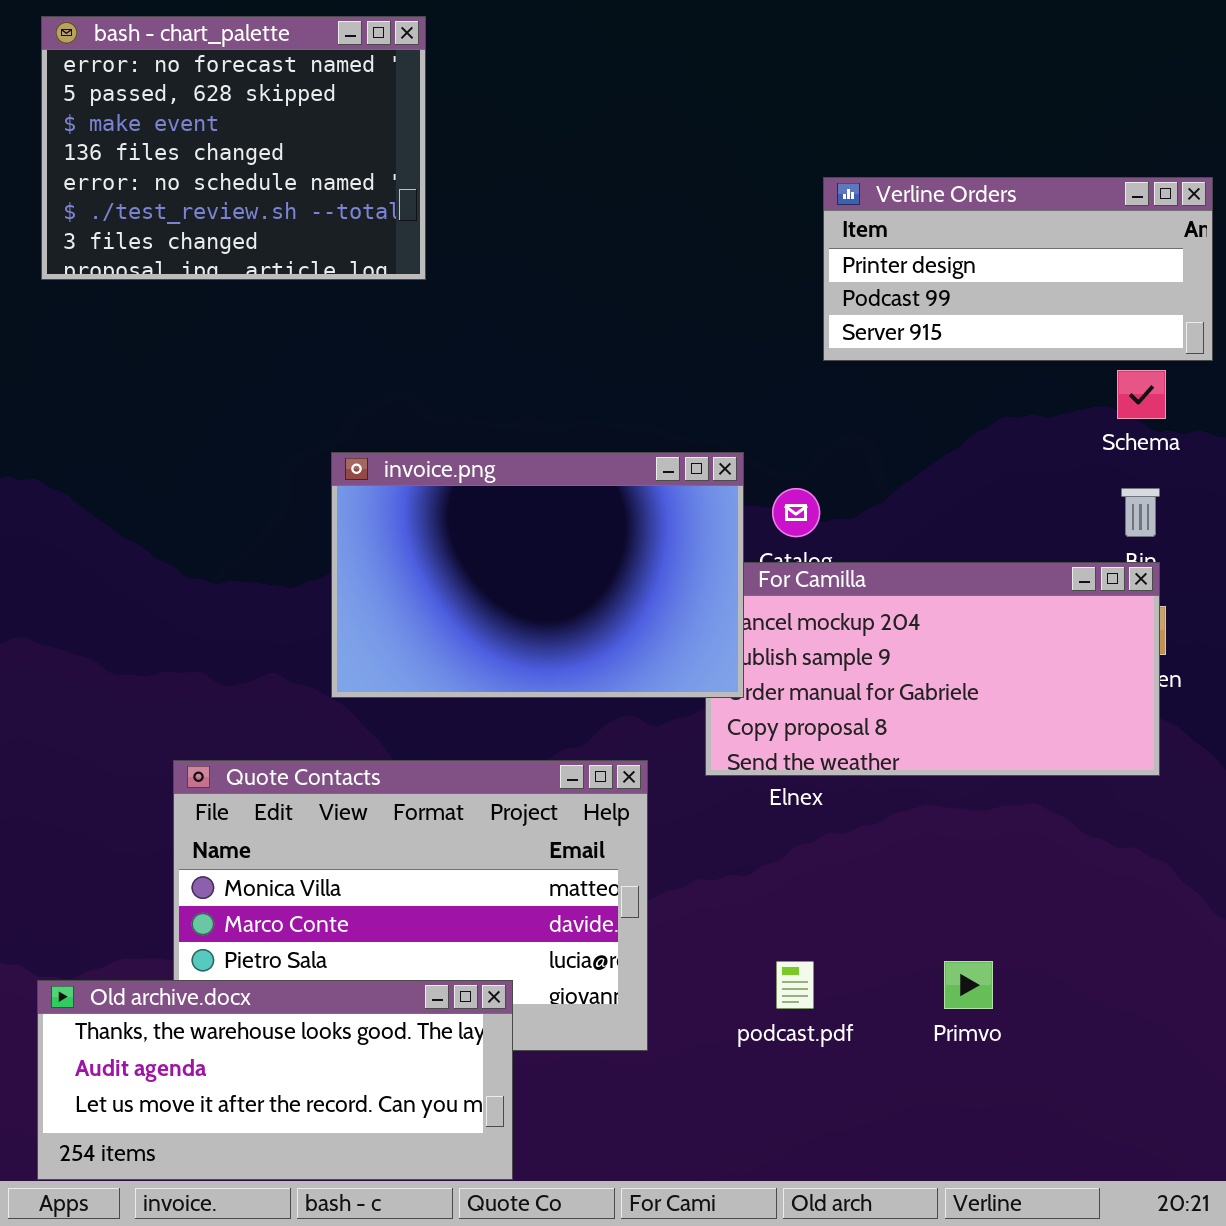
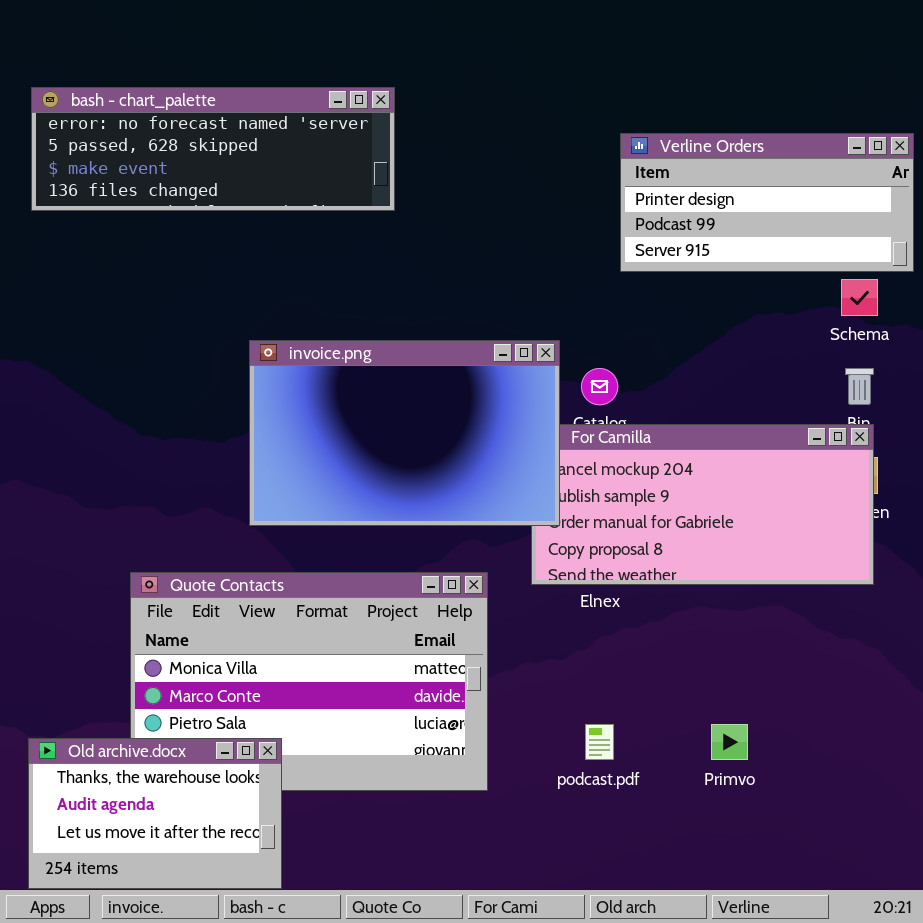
bash - chart_palette: [41,16,426,280] -> [31,87,395,211], resized
Old archive.docx: [37,980,513,1180] -> [28,738,282,889], resized

